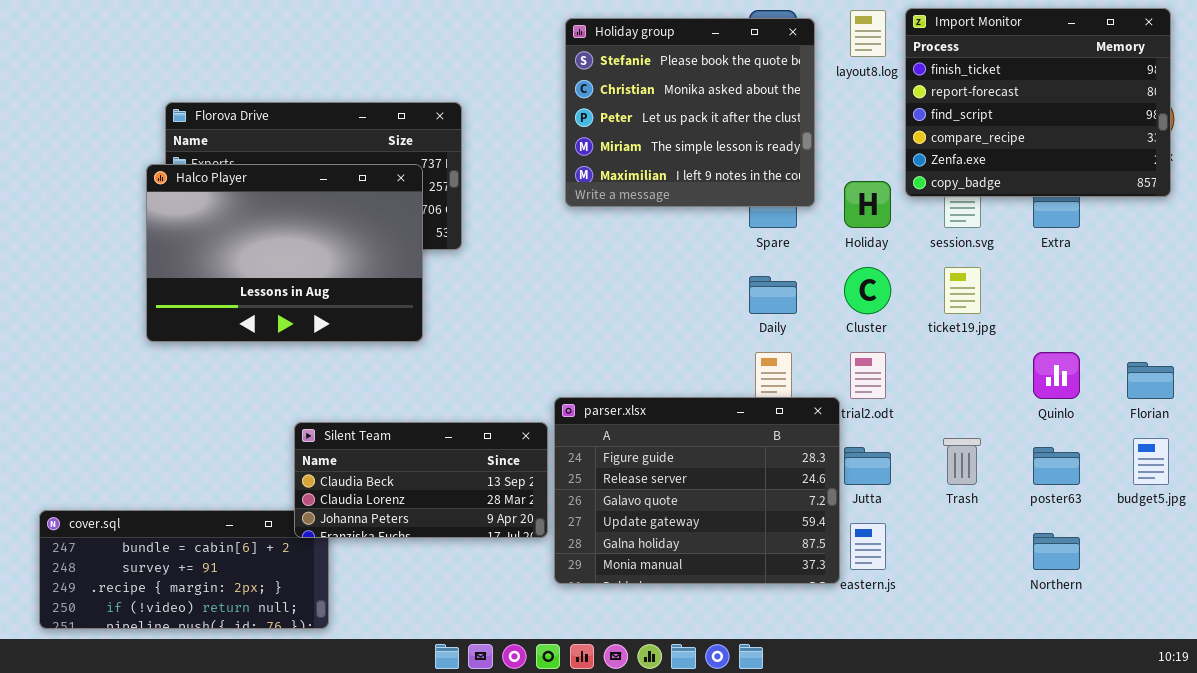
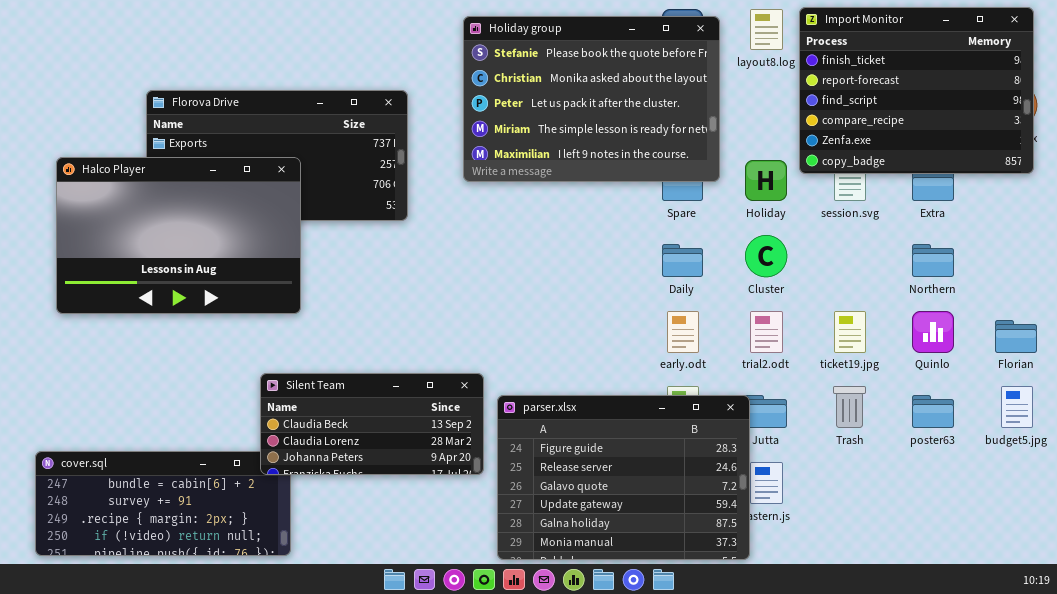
Holiday group: [565,18,815,207] -> [463,16,720,182], resized
Halco Player: [146,164,423,342] -> [56,157,301,314], moved
ticket19.jpg: [944,267,981,314] -> [834,311,866,353], moved
parser.xlsx: [554,397,840,584] -> [497,395,750,560], moved
Northern: [1033,533,1080,570] -> [912,244,954,277], moved

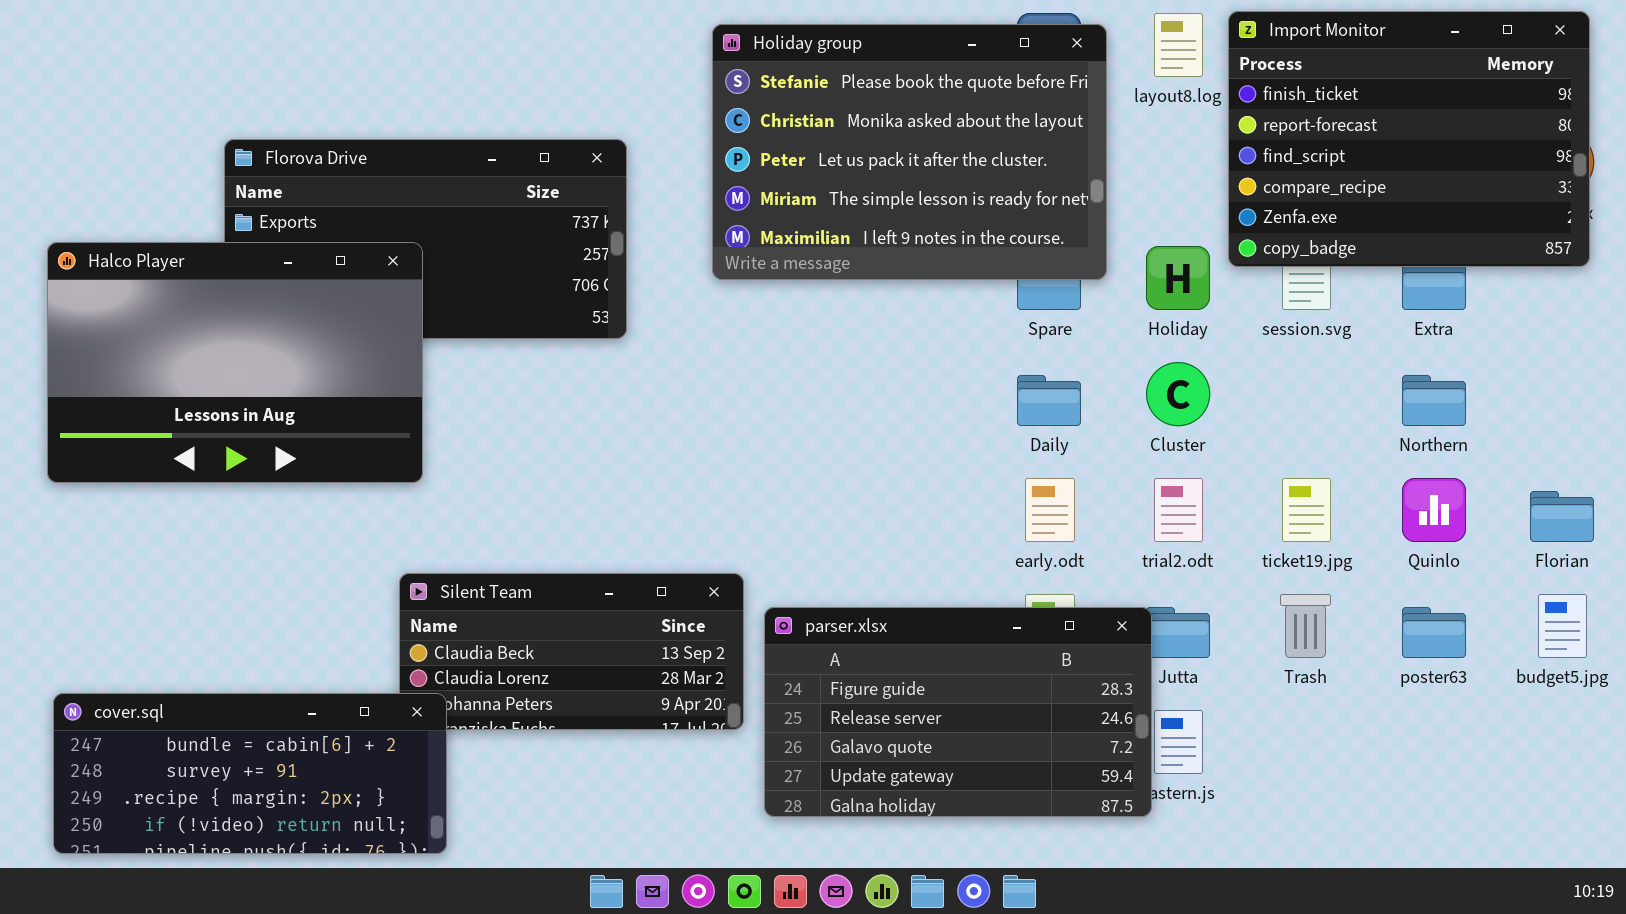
Halco Player: [56,157,301,314] -> [47,242,423,483], moved
parser.xlsx: [497,395,750,560] -> [764,607,1152,817], resized
cover.sql: [35,451,291,556] -> [53,693,447,854], raised

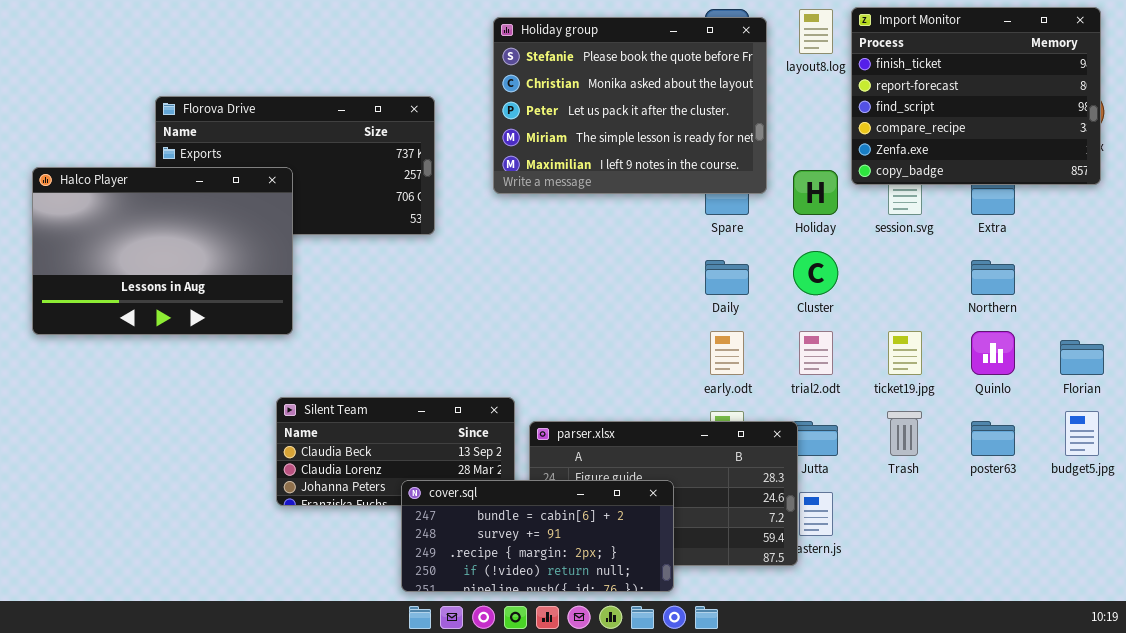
cover.sql: [53,693,447,854] -> [401,480,674,592], moved

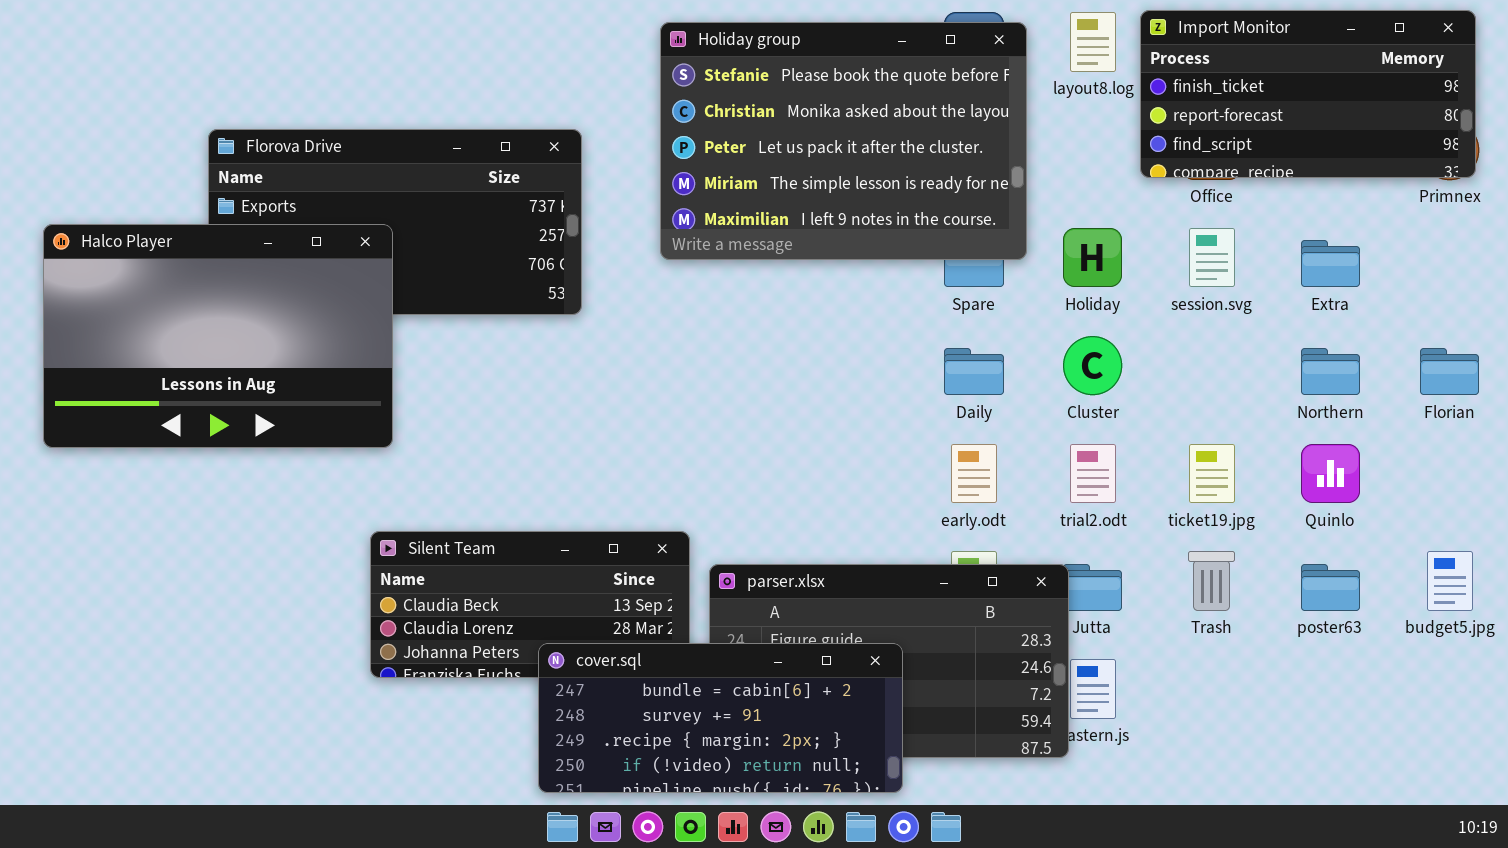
Import Monitor: [851,7,1101,185] -> [1140,10,1476,178], resized
Florian: [1060,340,1104,375] -> [1420,348,1479,395], moved

